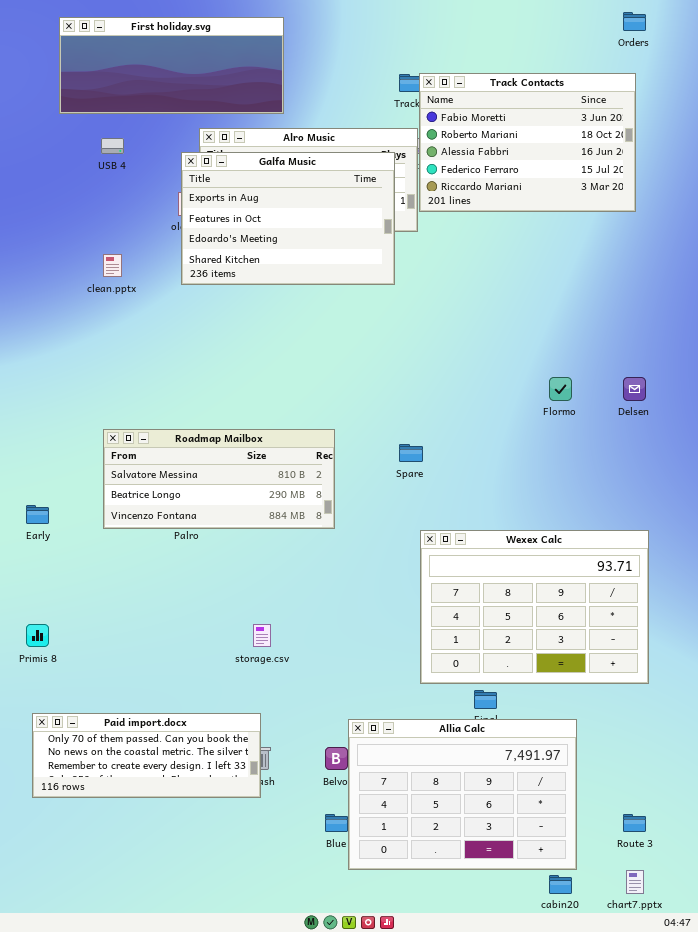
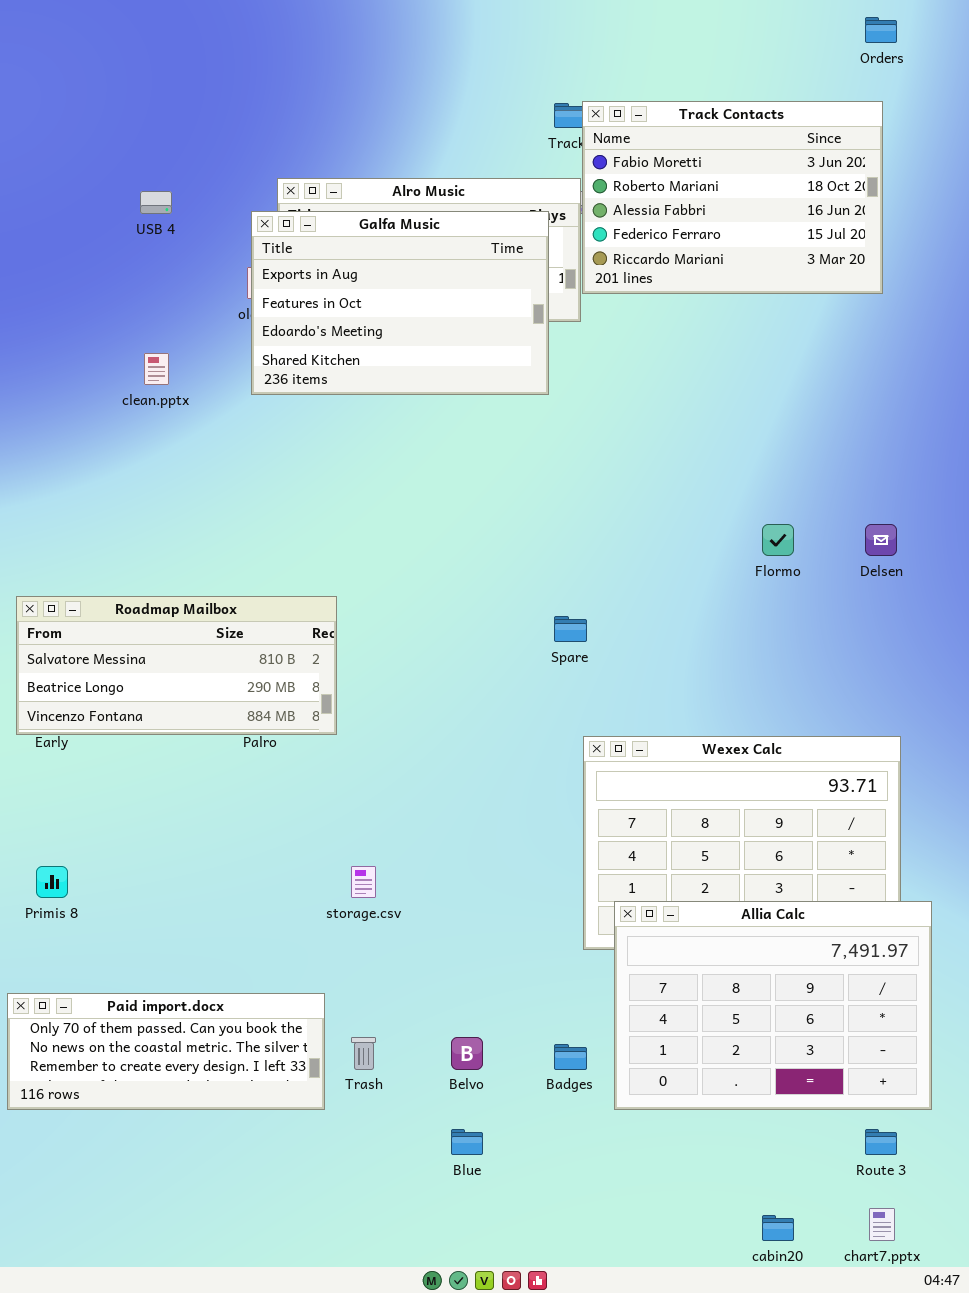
First holiday.svg: [59,17,284,114] -> none, closed
Roadmap Mailbox: [103,429,335,529] -> [16,596,337,735], moved
Paid import.docx: [32,713,261,798] -> [7,993,325,1110], moved
Allia Calc: [348,719,577,870] -> [614,901,932,1110], moved

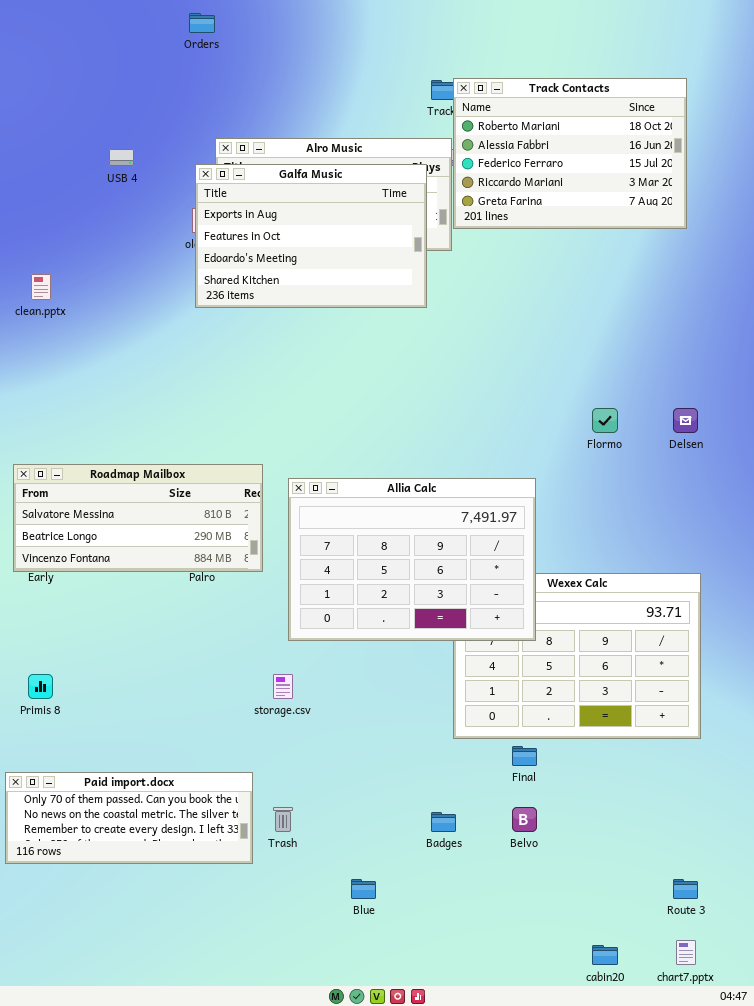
Orders: [865,17,897,43] -> [189,13,215,33], moved
Track Contacts: [582,101,883,294] -> [453,78,687,229], scrolled down 1 row
clean.pptx: [144,353,169,385] -> [31,274,51,300], moved
Allia Calc: [614,901,932,1110] -> [288,478,536,641], moved
Belvo: [451,1037,483,1070] -> [512,807,537,832], moved

